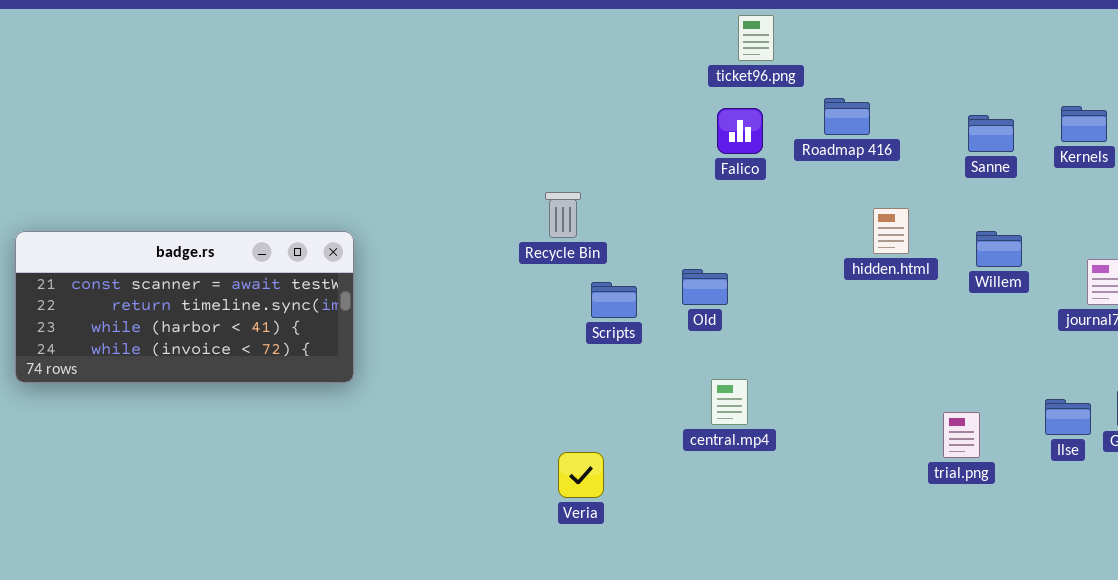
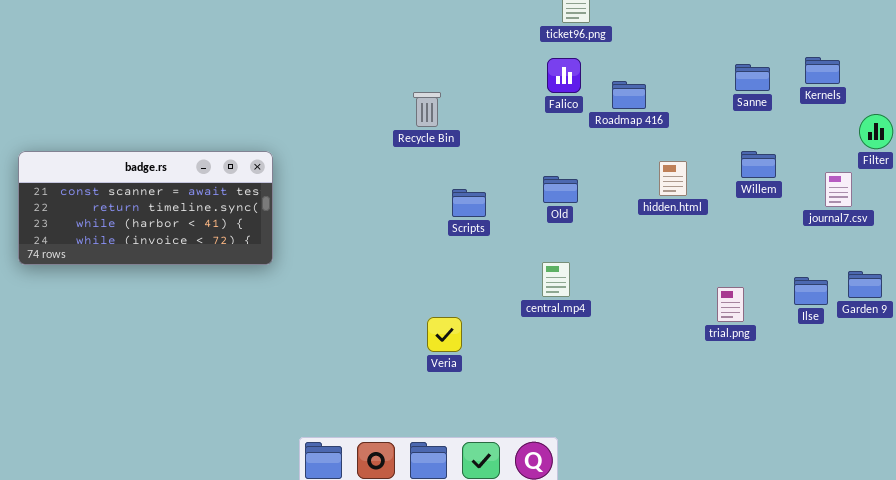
Roadmap 416: [824,98,870,135] -> [612,81,646,109], moved
Recycle Bin: [545,192,581,238] -> [413,92,441,127], moved
hidden.html: [873,208,909,254] -> [659,161,687,196], moved
Old: [682,269,728,305] -> [543,176,578,203], moved

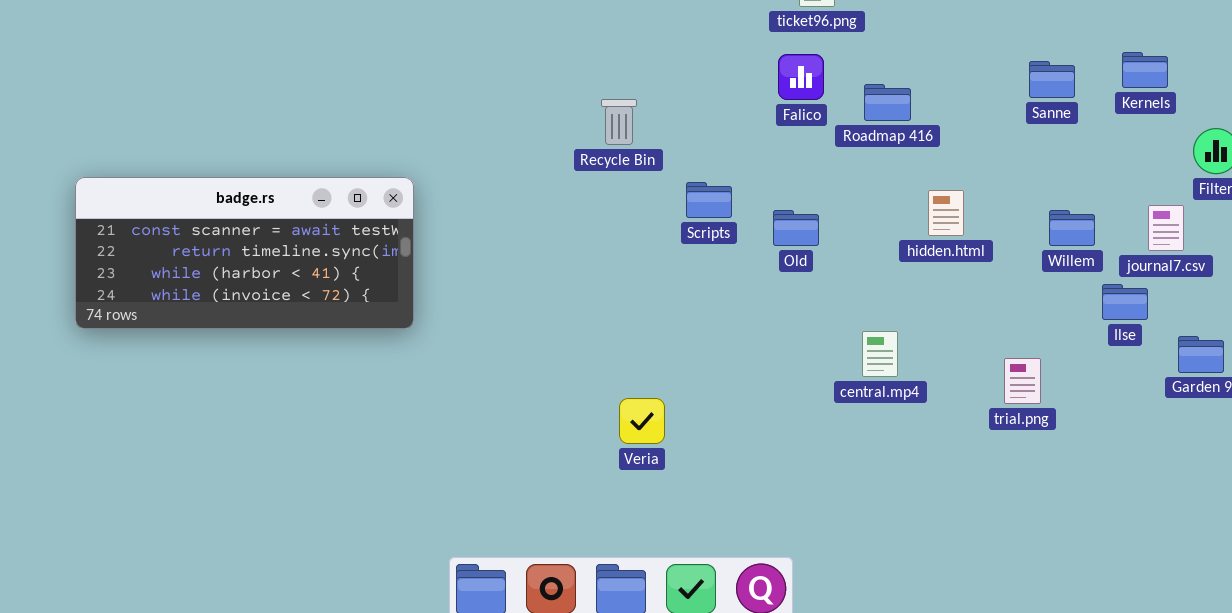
Willem: [741,151,776,178] -> [1049,210,1095,246], moved
Scripts: [452,189,486,217] -> [686,182,732,218], moved
central.mp4: [542,262,570,297] -> [862,331,898,377], moved
Ilse: [794,277,828,305] -> [1102,284,1148,320], moved

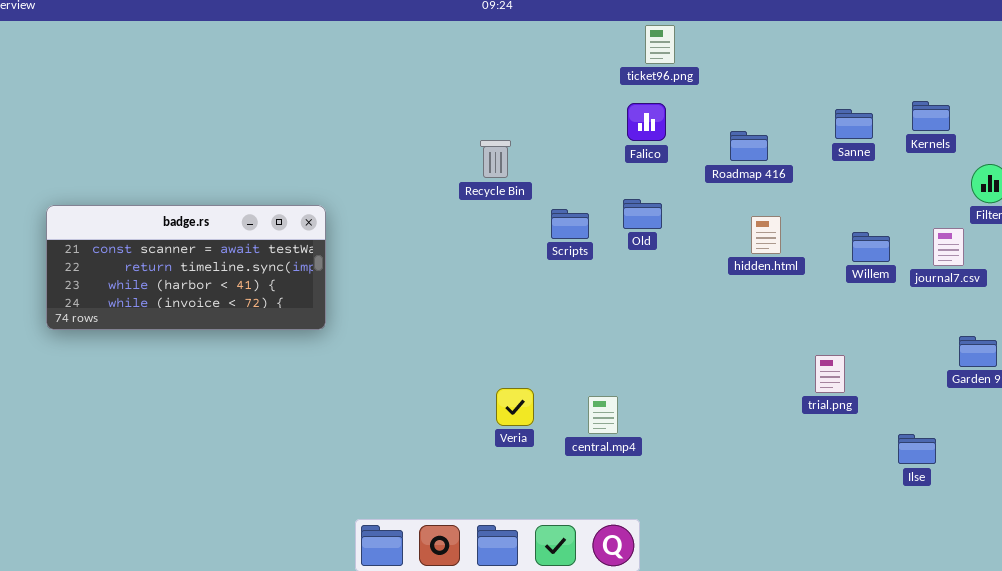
Roadmap 416: [864,84,911,121] -> [730,131,768,161], moved
Old: [773,210,819,246] -> [623,199,662,229], moved
Ilse: [1102,284,1148,320] -> [898,434,936,464], moved
central.mp4: [862,331,898,377] -> [588,396,618,434], moved

